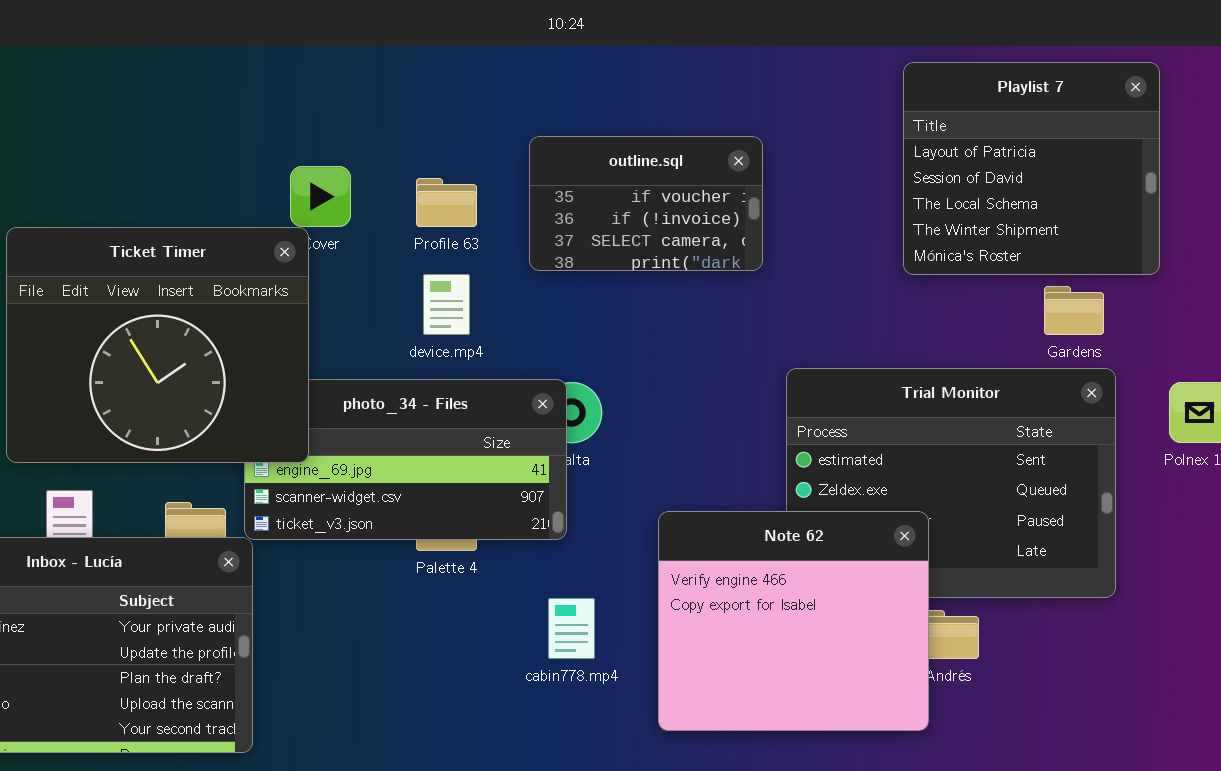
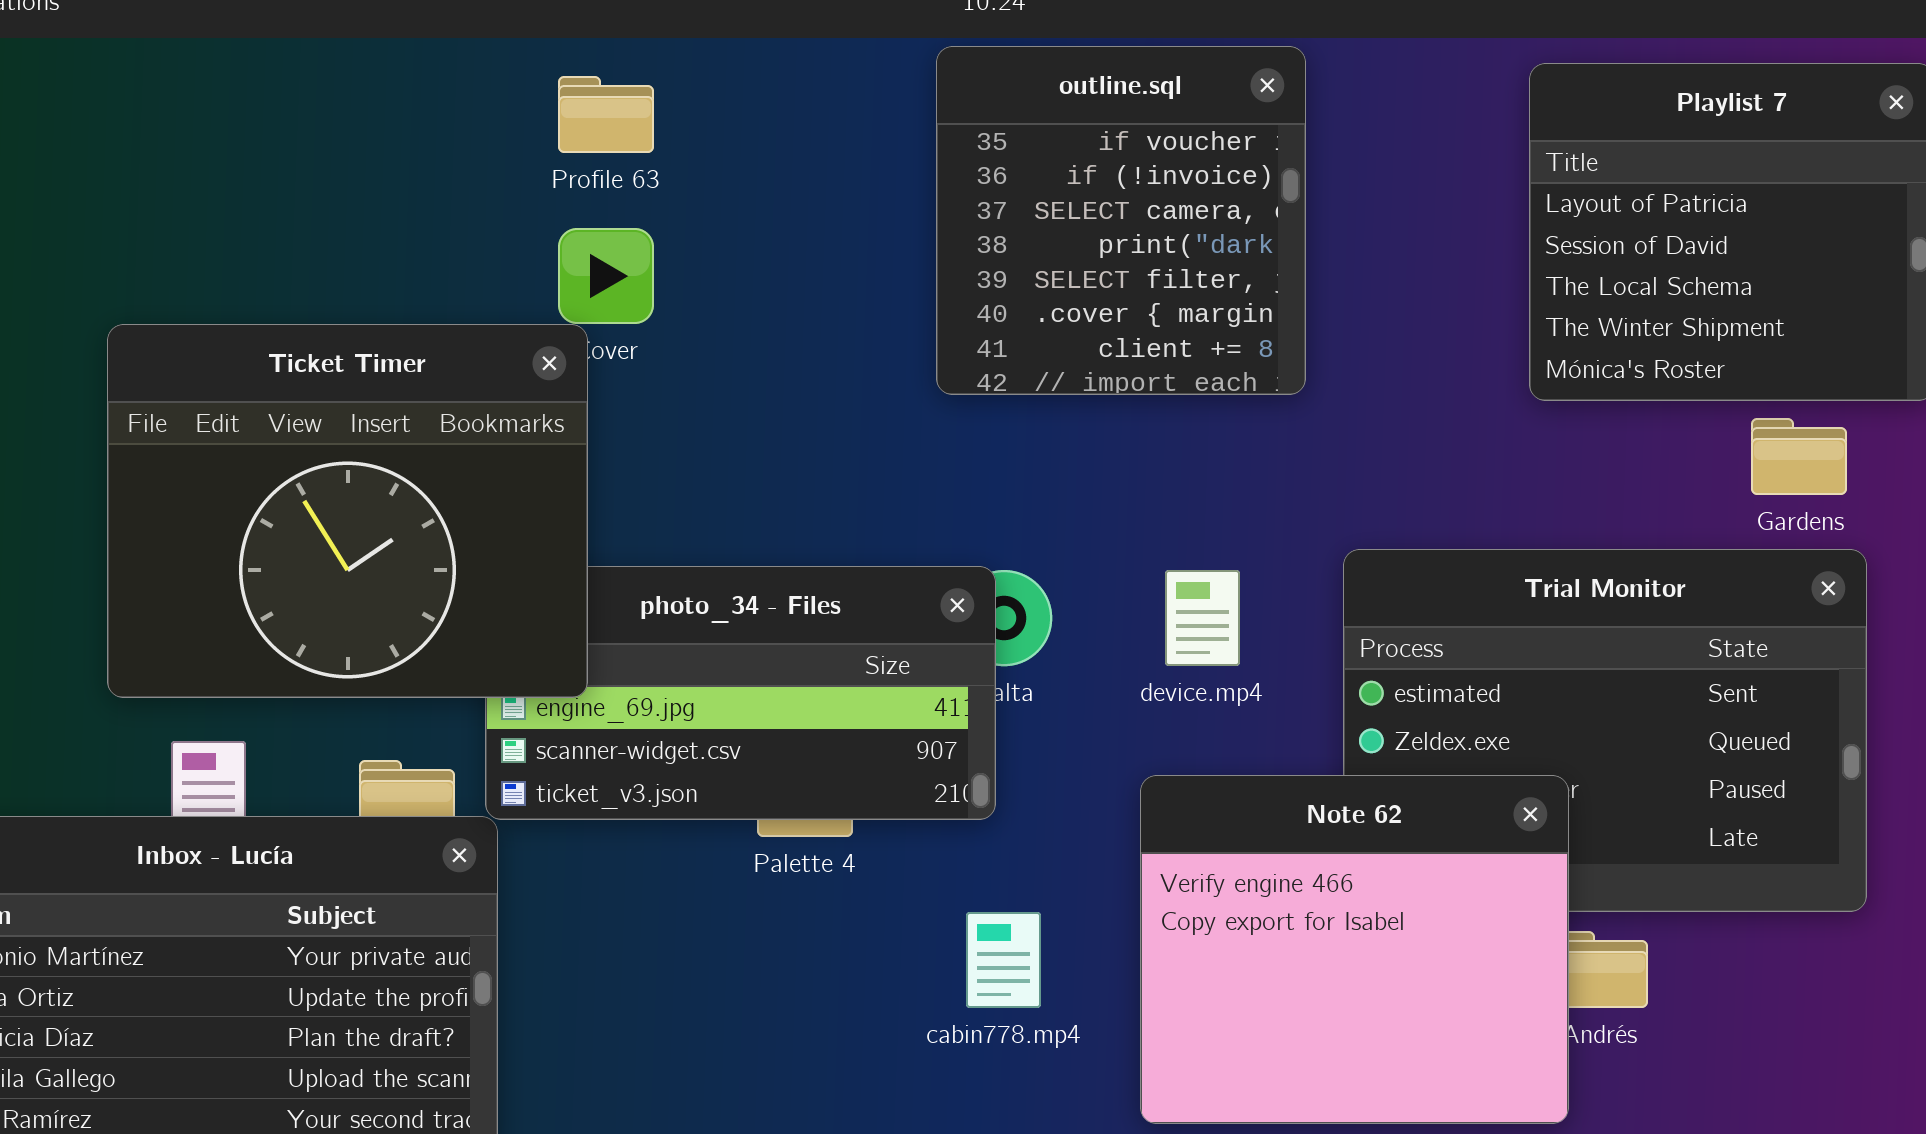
outline.sql: [529,136,763,271] -> [936,46,1306,395], resized
Profile 63: [416,178,477,227] -> [558,76,654,153], moved
device.mp4: [423,274,470,335] -> [1165,570,1240,666], moved

